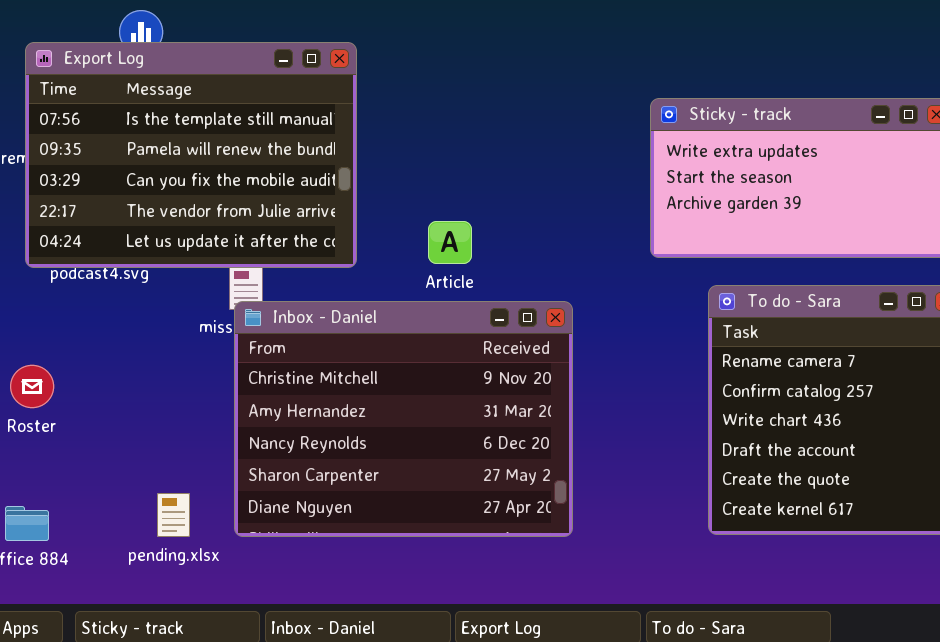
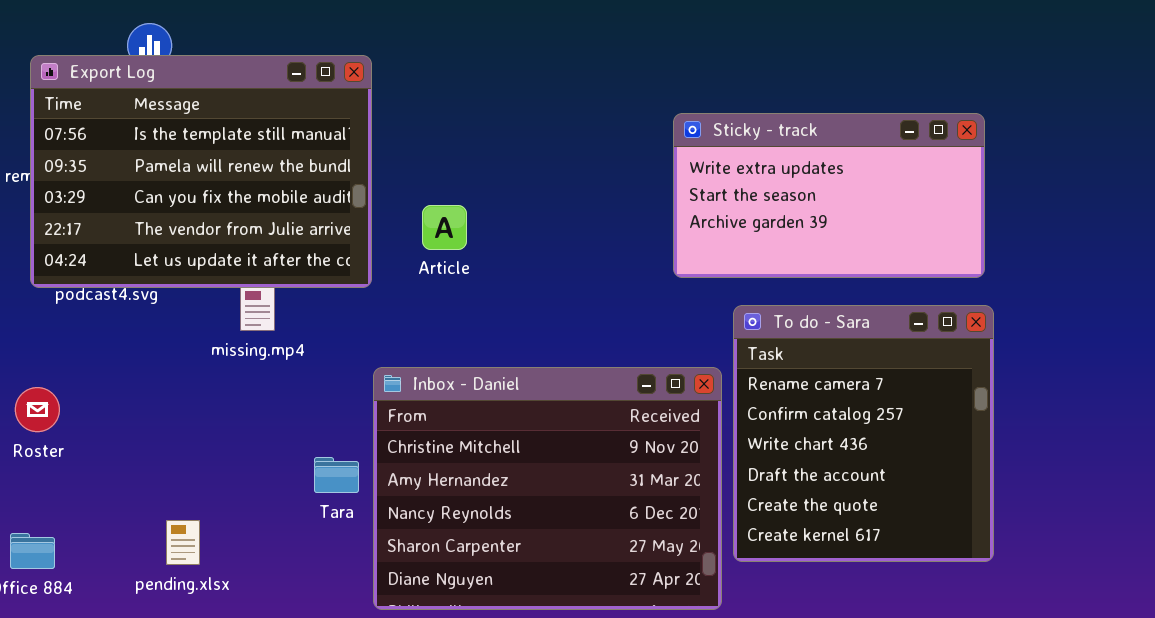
Article: [428,221,472,264] -> [422,205,467,250], moved
Inbox - Daniel: [234,301,573,537] -> [373,367,722,610], moved

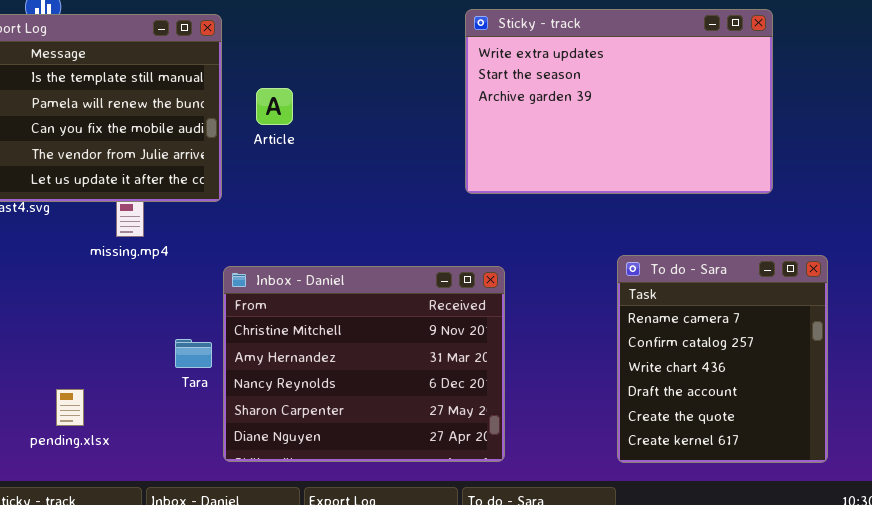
Sticky - track: [673,113,985,278] -> [465,9,773,194], resized
Article: [422,205,467,250] -> [256,88,293,125], moved
To do - Sara: [733,305,994,562] -> [617,255,828,463], moved

